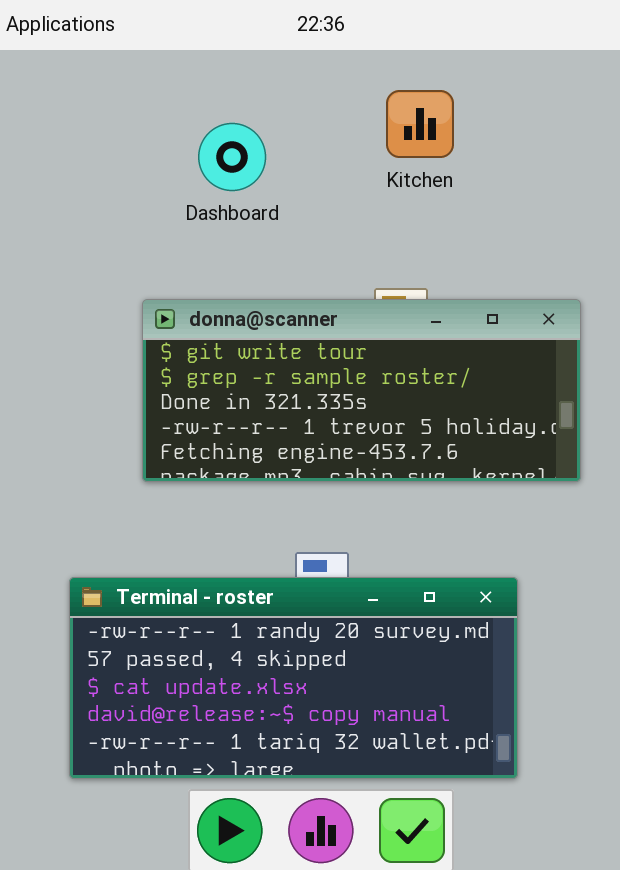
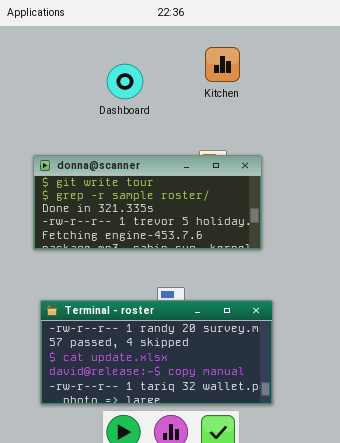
donna@scanner: [142,299,581,482] -> [33,155,262,250], moved

